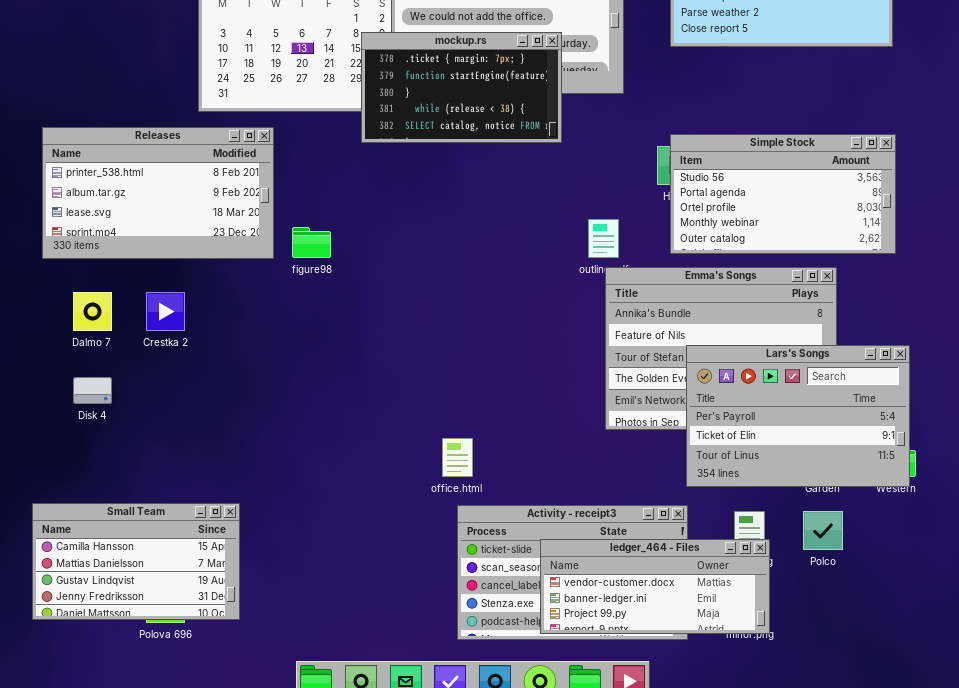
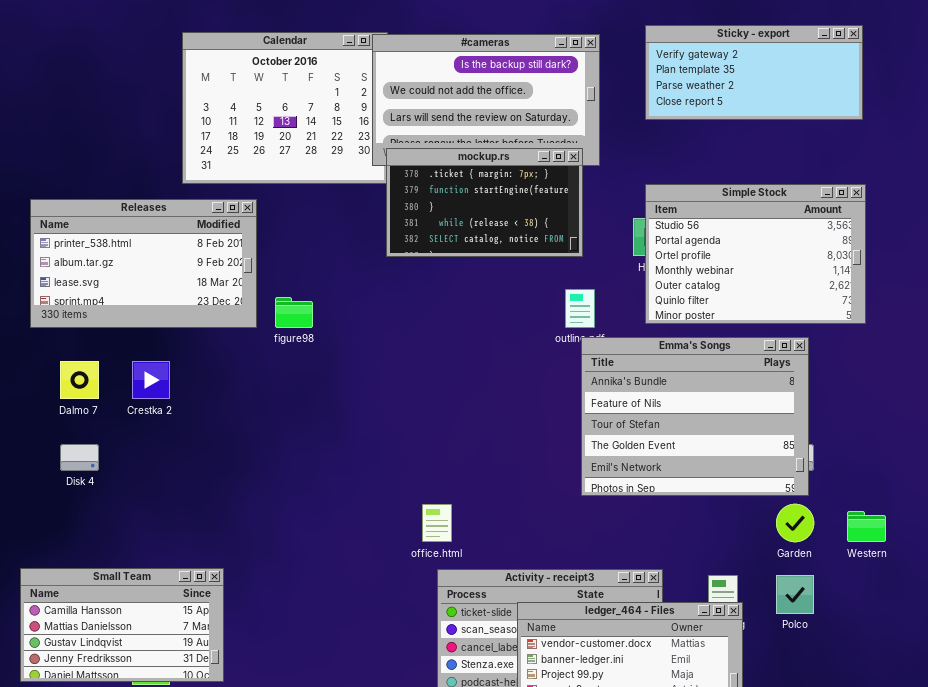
mockup.rs: [361,32,562,143] -> [386,148,583,257], moved
Simple Stock: [670,134,896,254] -> [645,184,866,324], resized
Lars's Songs: [686,345,910,487] -> none, closed

